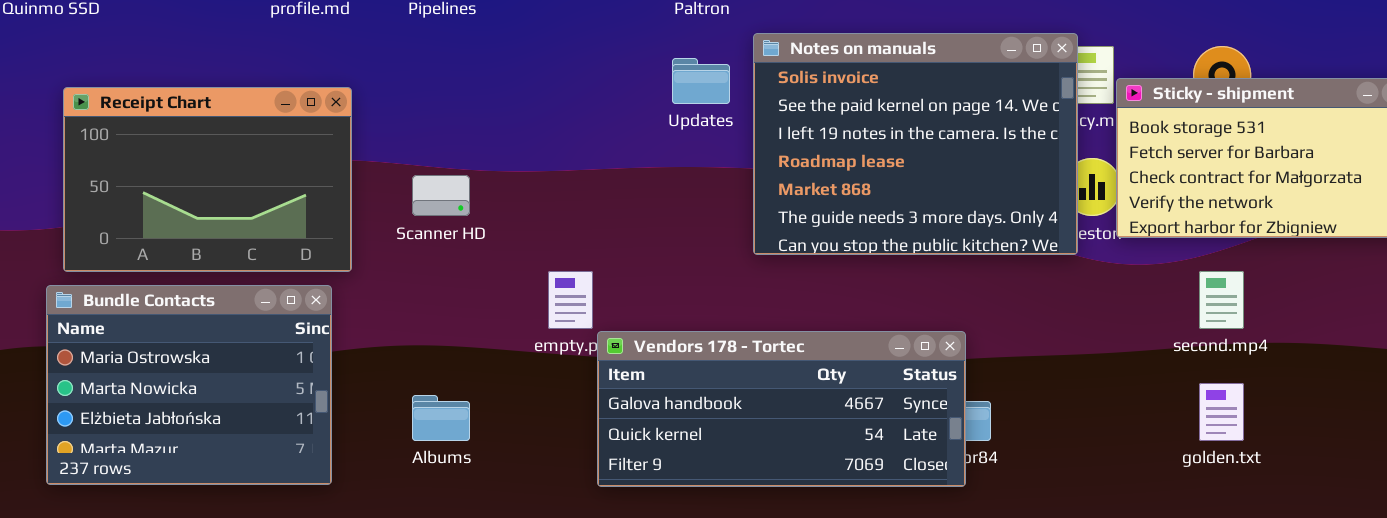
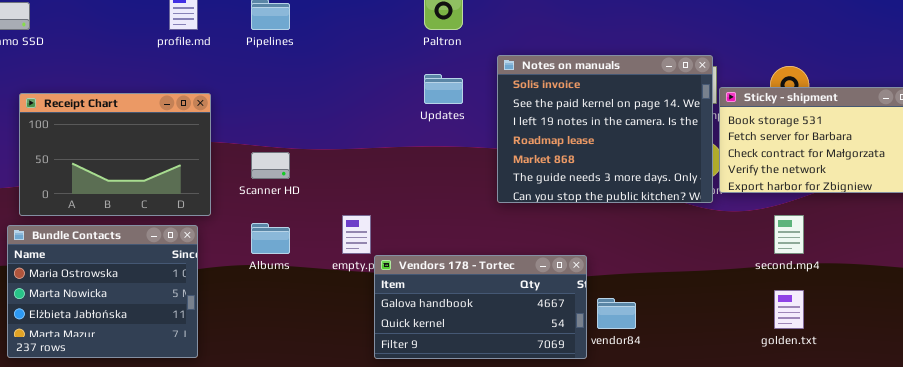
Notes on manuals: [753,33,1078,255] -> [497,55,713,203], moved
Vendors 178 - Tortec: [597,331,966,487] -> [374,255,587,359], resized
Albums: [412,395,470,441] -> [251,223,290,254], moved

